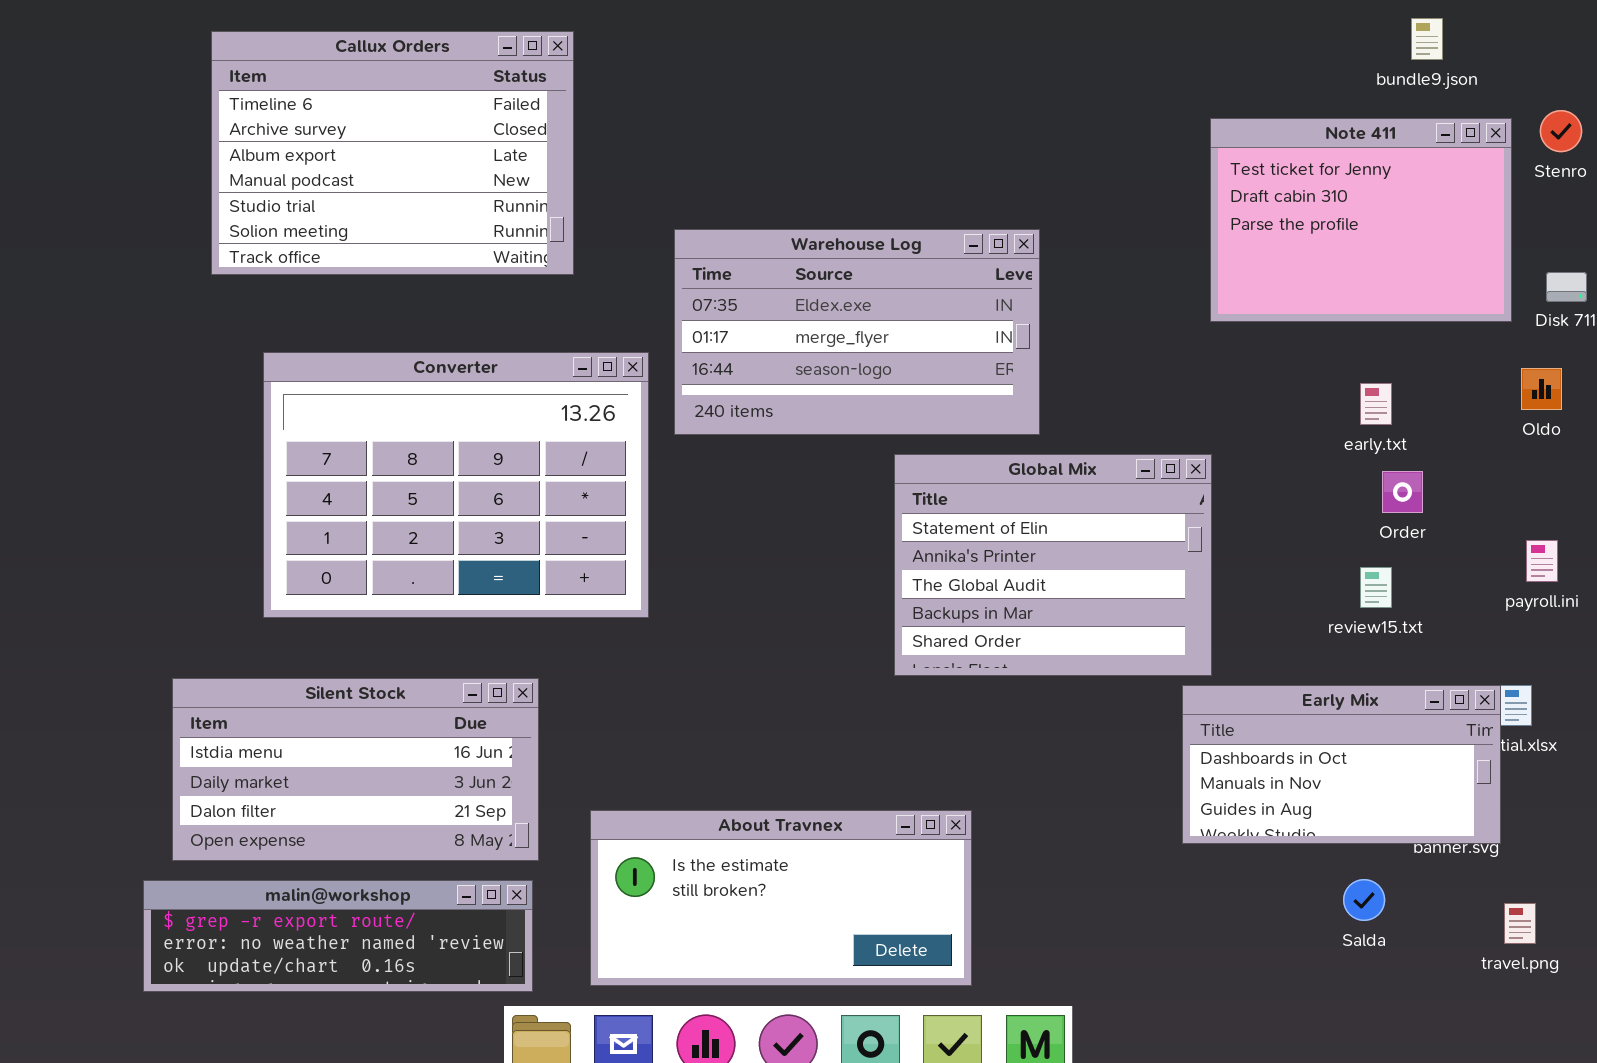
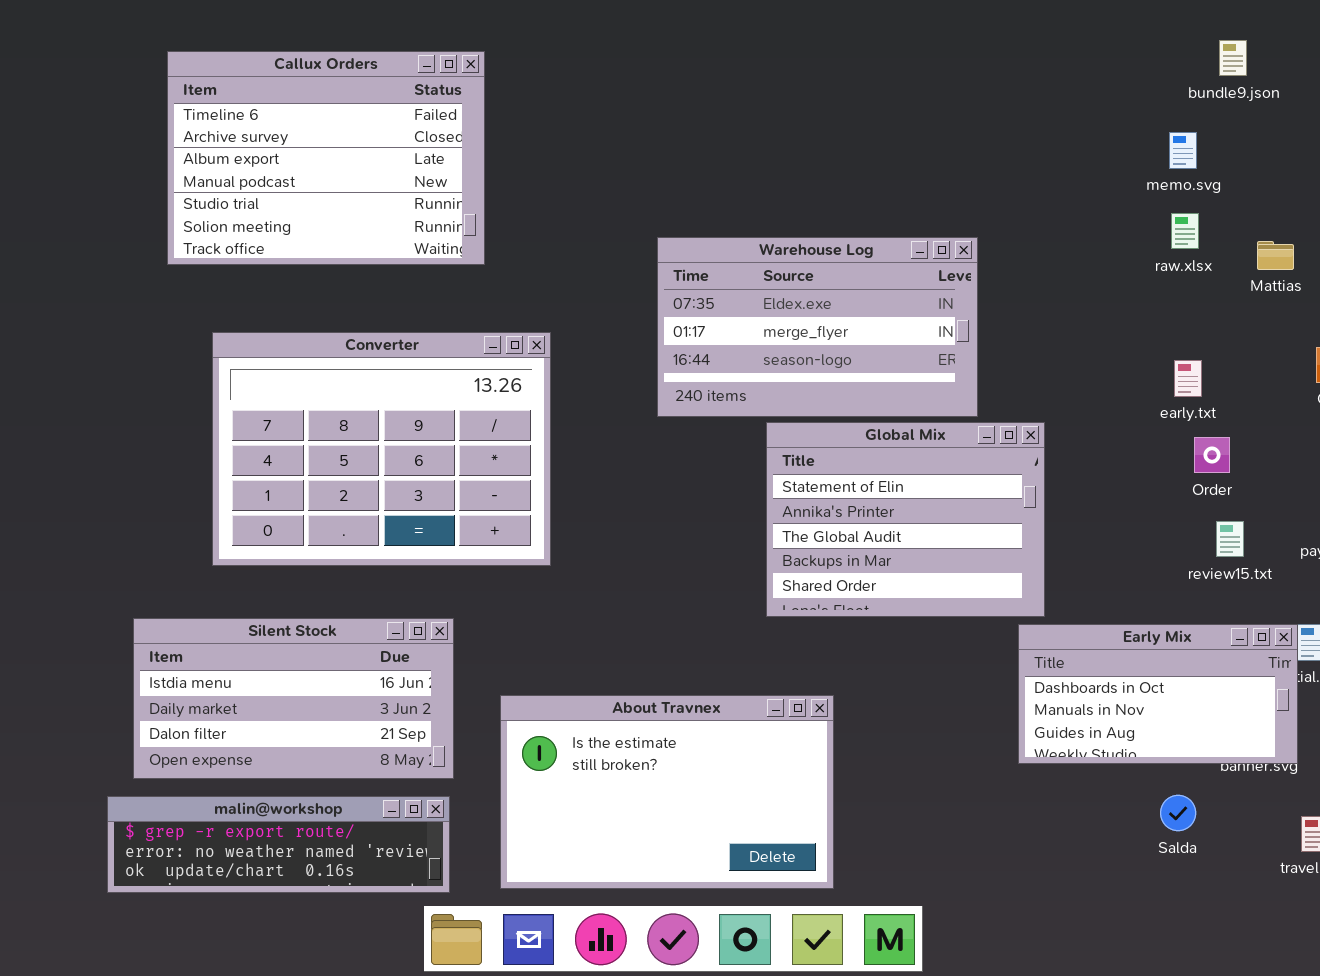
Note 411: [1210,118,1512,322] -> none, closed
Warehouse Log: [674,229,1040,435] -> [657,237,978,417], moved
review15.txt: [1360,567,1392,608] -> [1216,521,1244,557], moved
About Travnex: [590,810,972,986] -> [500,695,834,889], resized

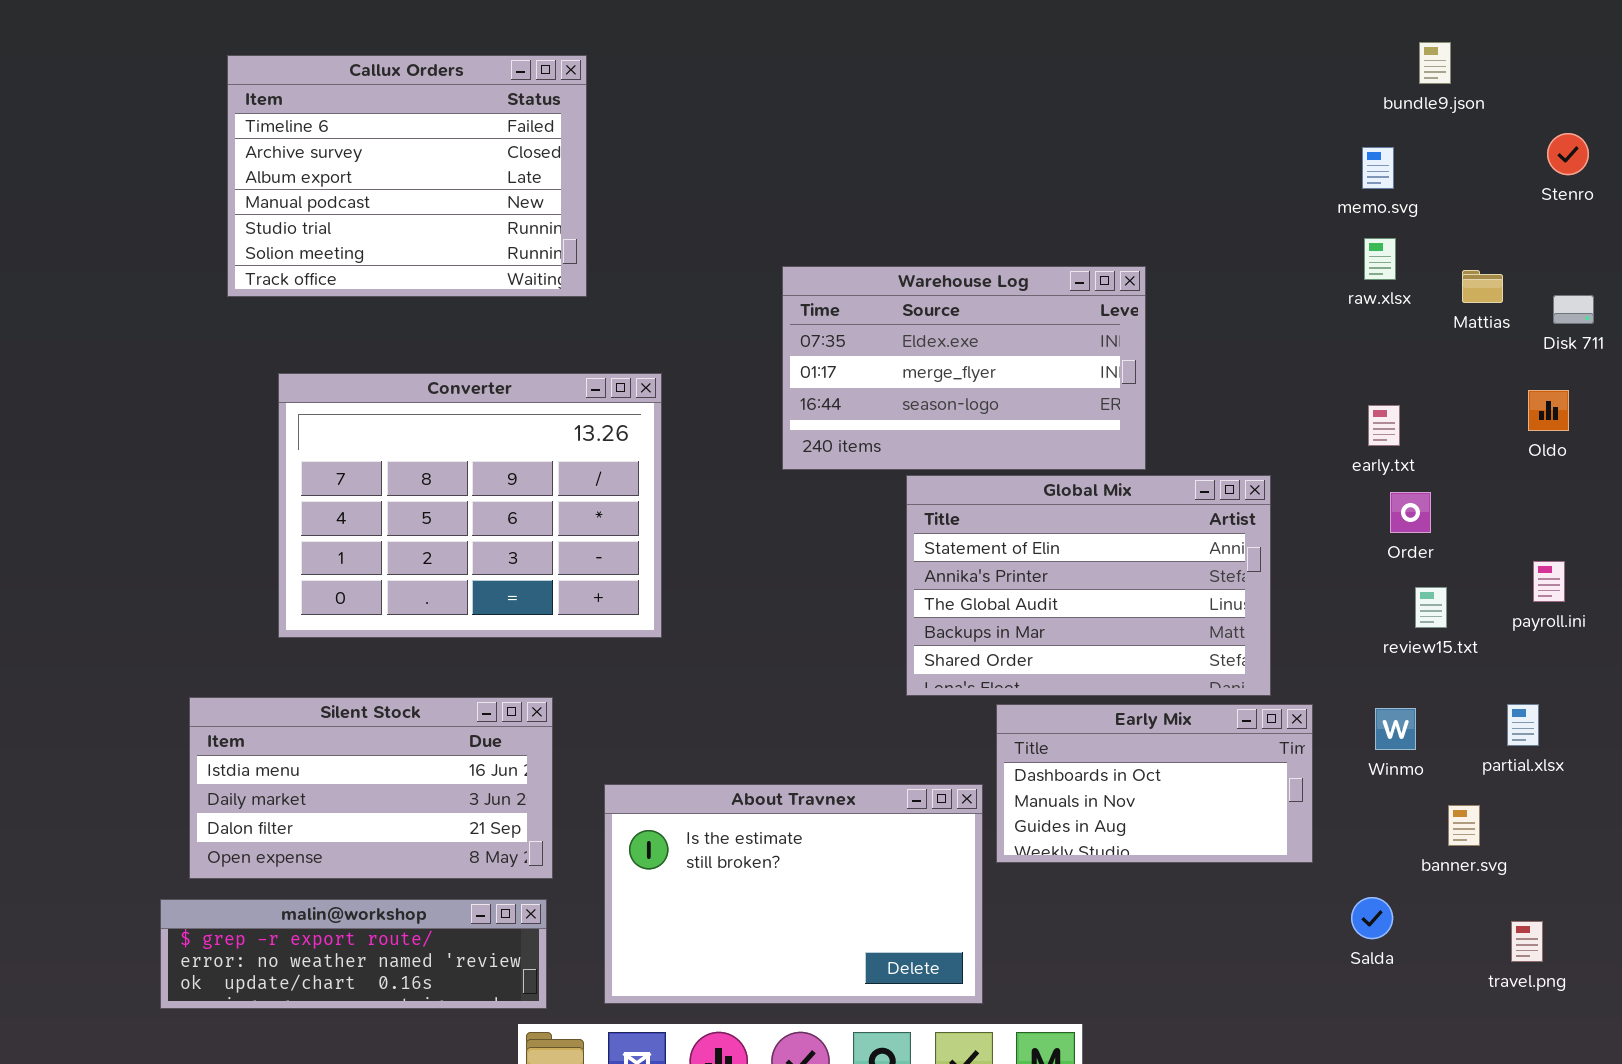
Global Mix: [766,422,1045,617] -> [906,475,1271,696], resized
Early Mix: [1018,624,1298,764] -> [996,704,1313,863], moved

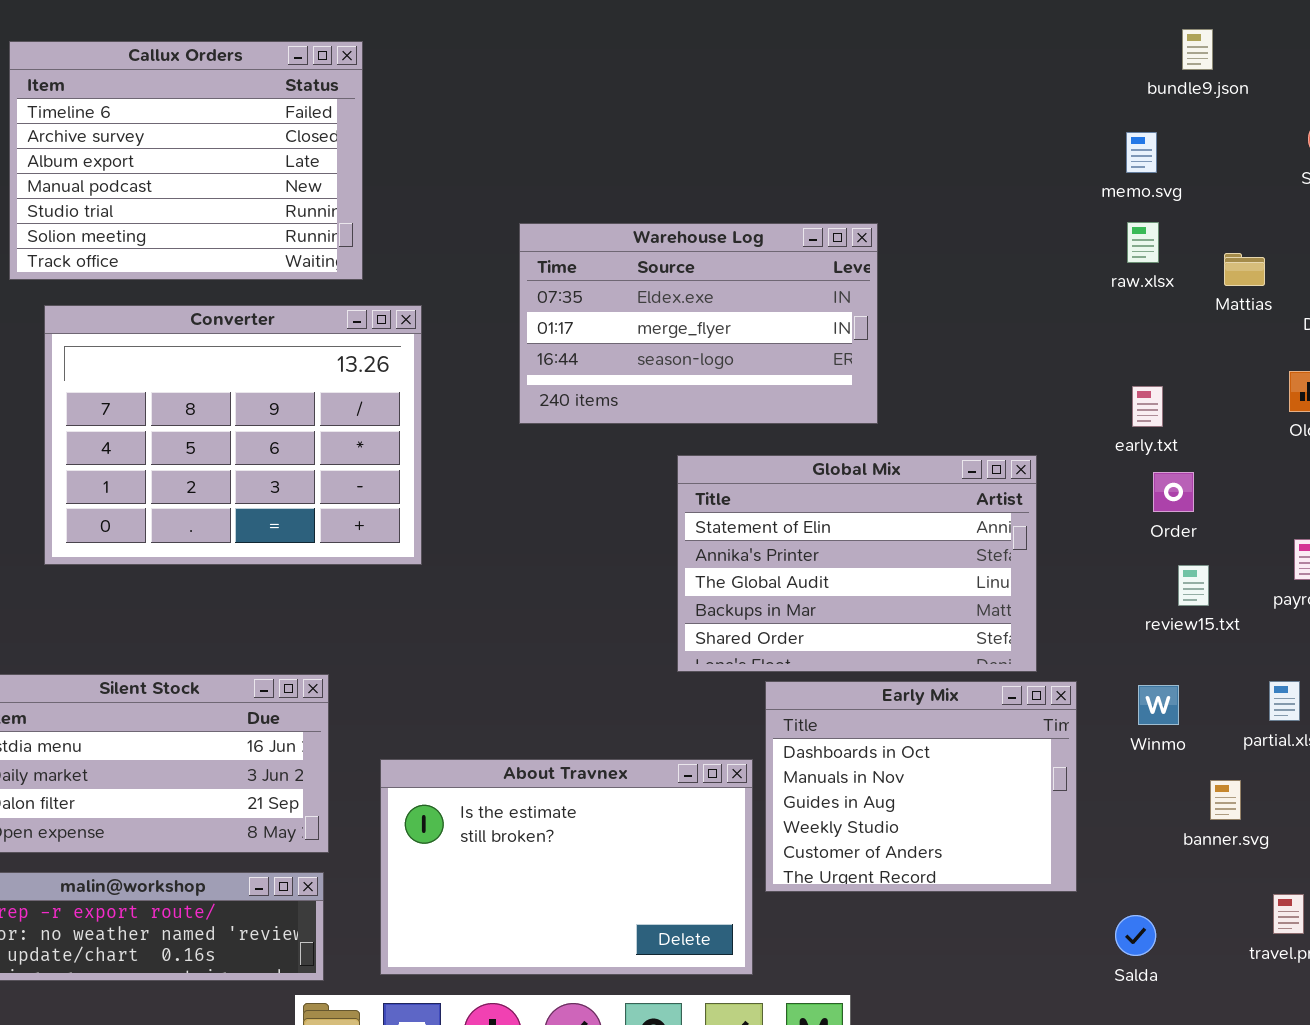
Warehouse Log: [782,266,1146,470] -> [519,223,878,424], moved
Converter: [278,373,662,638] -> [44,305,422,565], moved
Early Mix: [996,704,1313,863] -> [765,681,1077,892], resized
Salda: [1351,897,1393,939] -> [1115,915,1156,956], moved

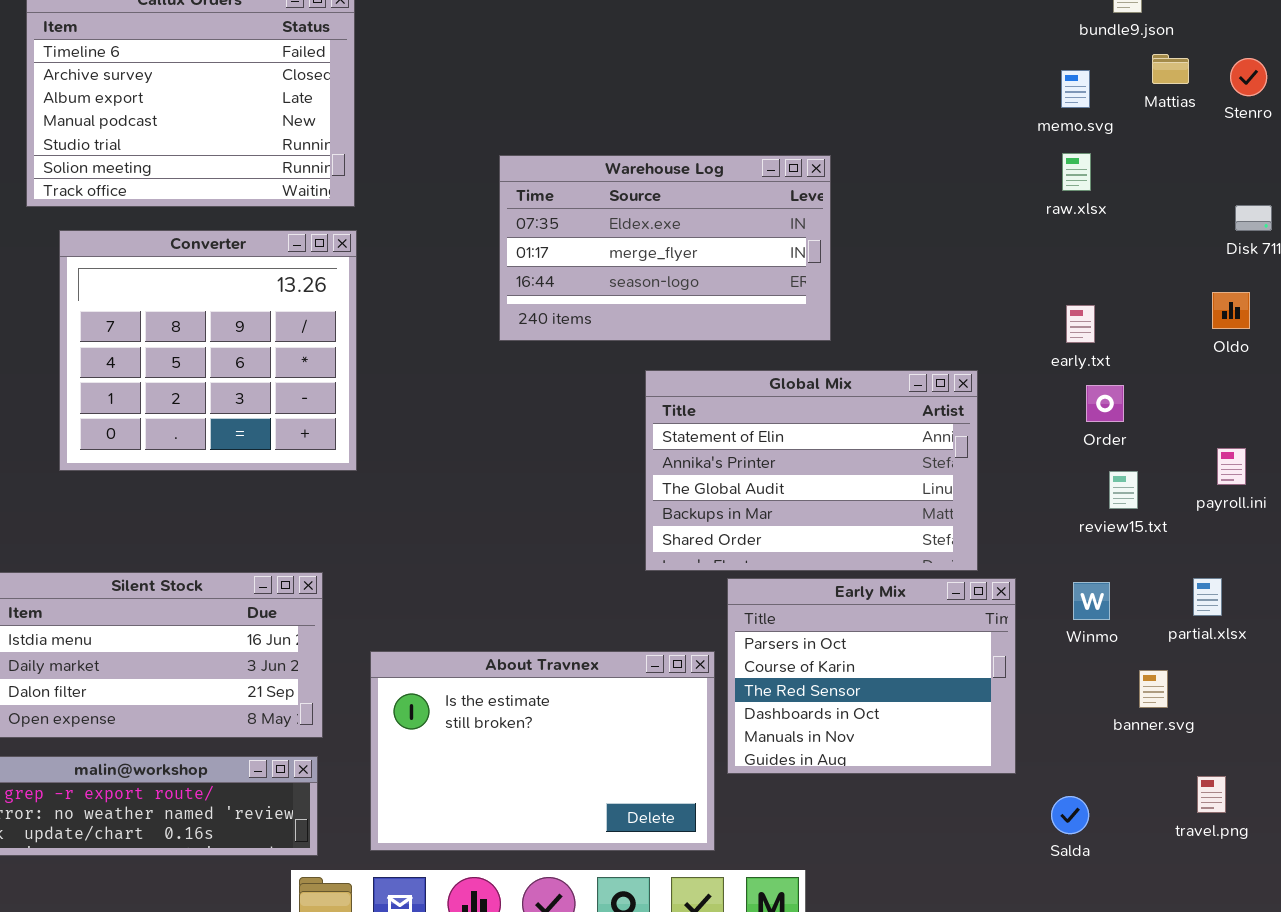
Mattias: [1224,253,1265,286] -> [1152,54,1189,84], moved
Converter: [44,305,422,565] -> [59,230,357,471], resized
Early Mix: [765,681,1077,892] -> [727,578,1016,774], scrolled up 3 rows

